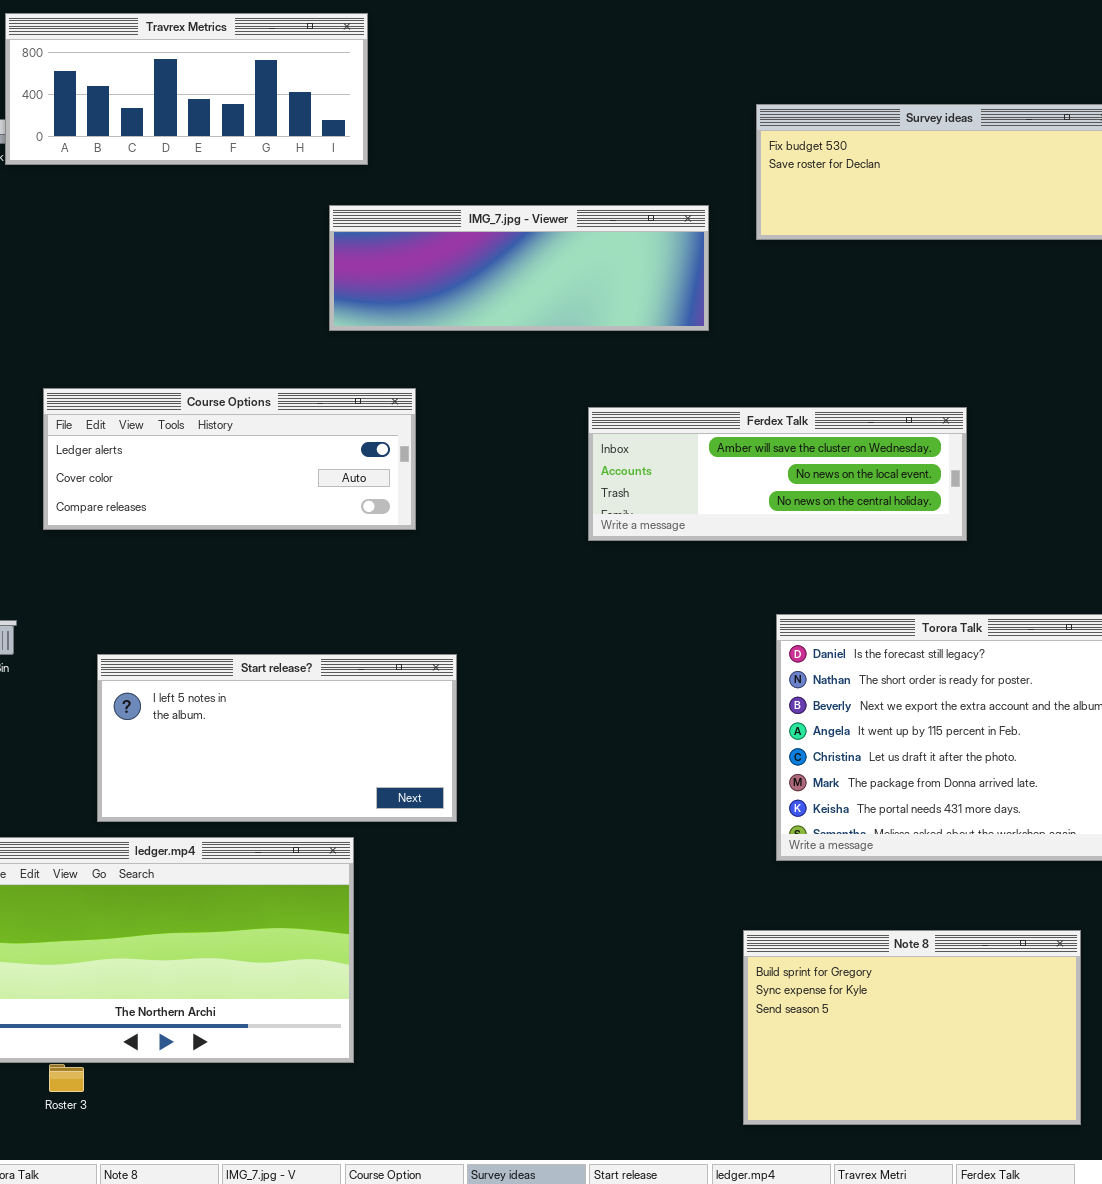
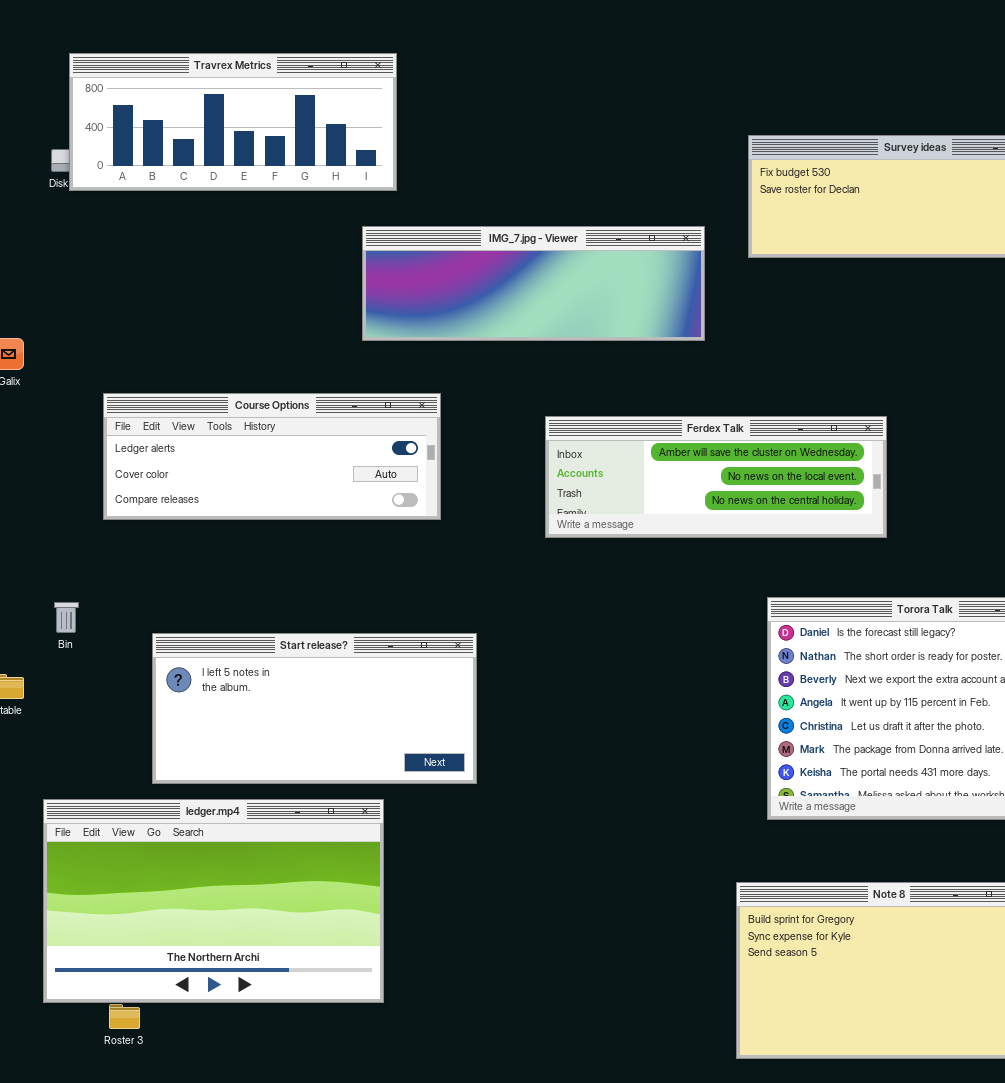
Ferdex Talk: [588,407,967,541] -> [545,416,887,538], moved

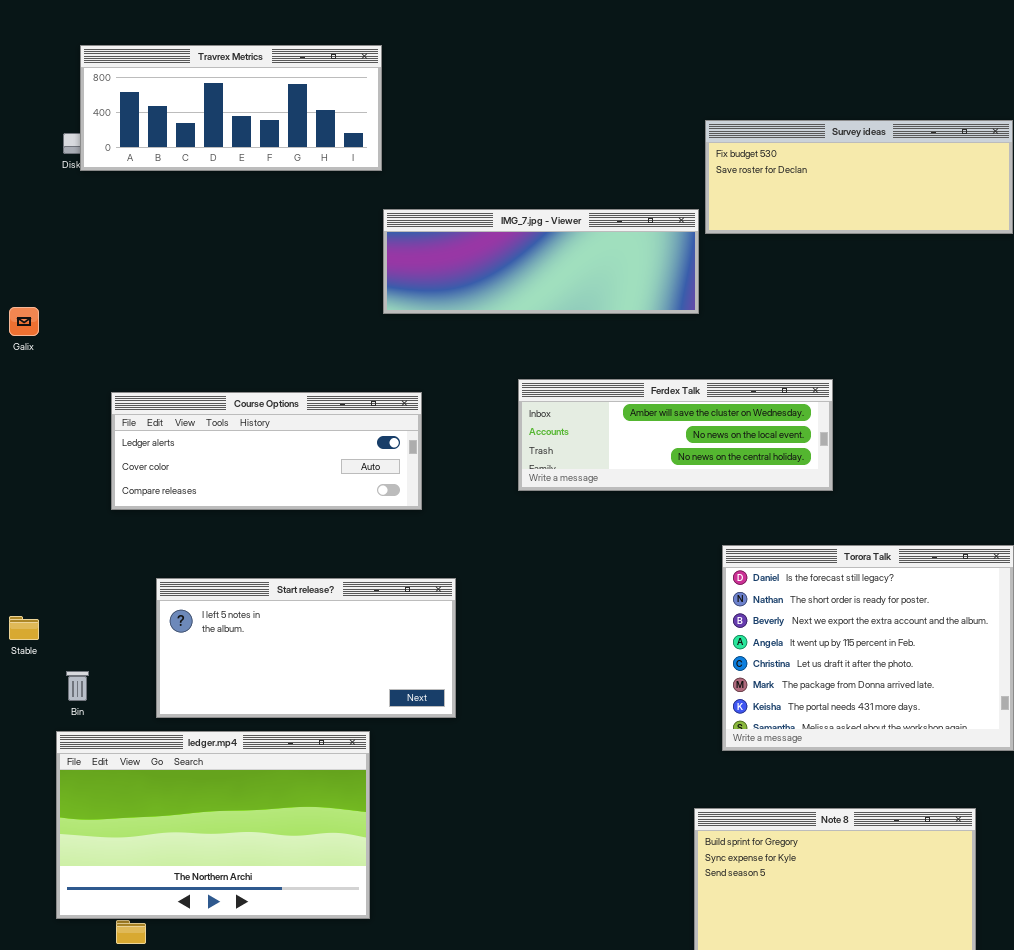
IMG_7.jpg - Viewer: [362,226,705,341] -> [383,209,699,314], moved
Course Options: [103,393,441,520] -> [111,392,422,510], moved
Bin: [54,602,79,633] -> [66,671,89,701], moved

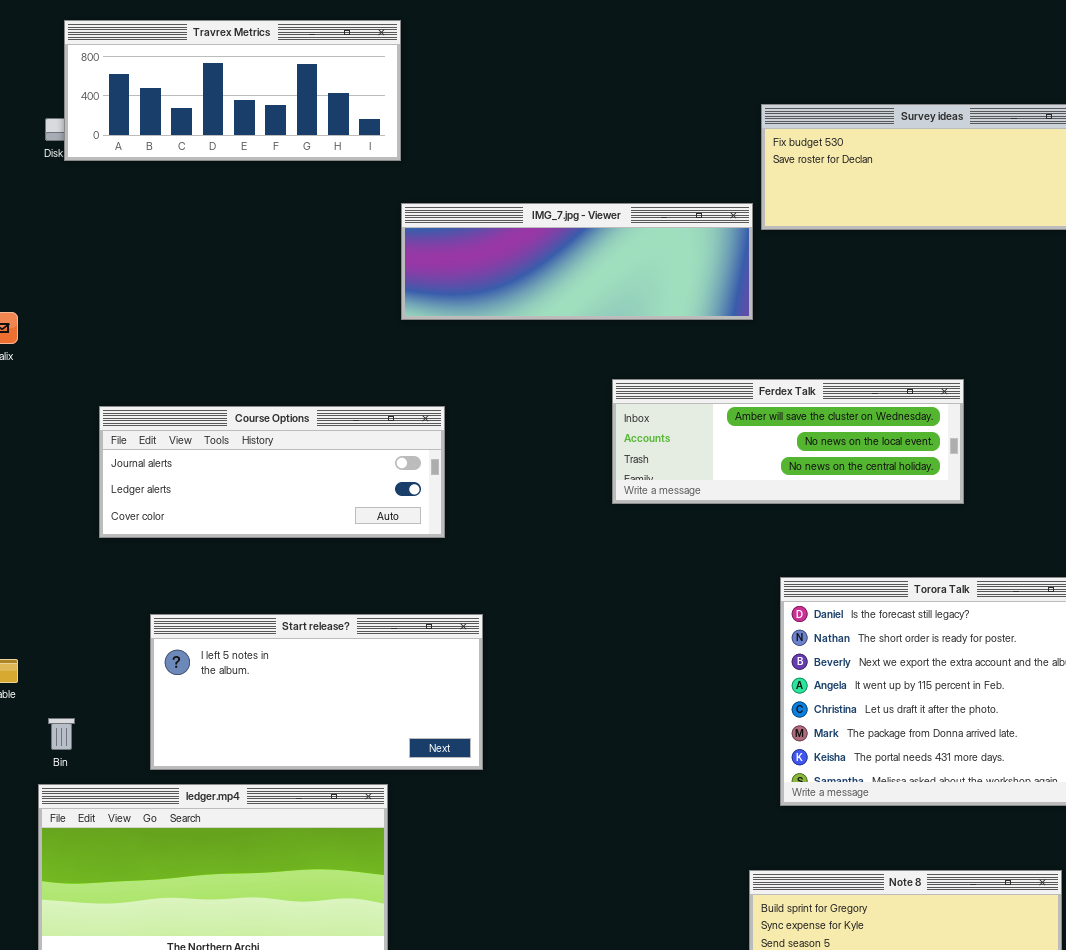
Ferdex Talk: [518,379,833,491] -> [612,379,964,504], moved
Course Options: [111,392,422,510] -> [99,406,445,538], scrolled up 1 row

